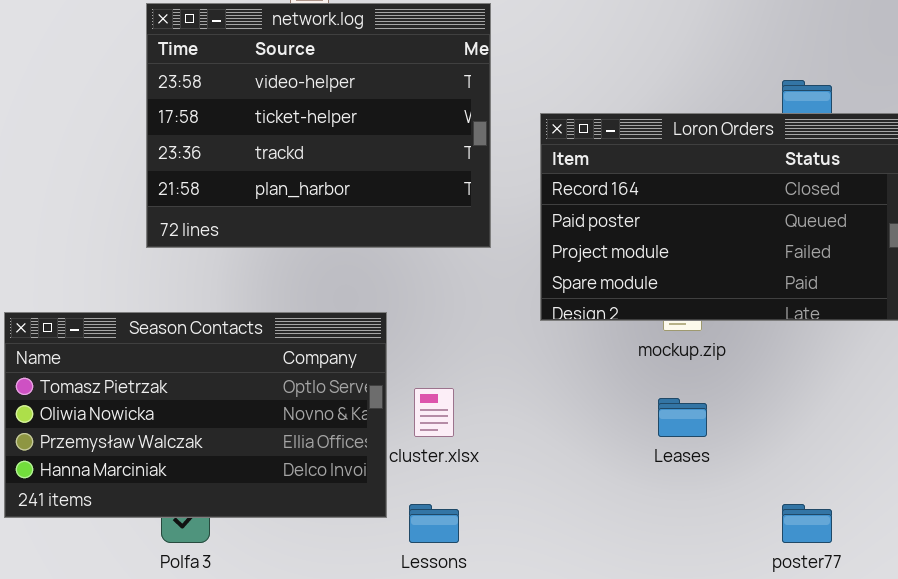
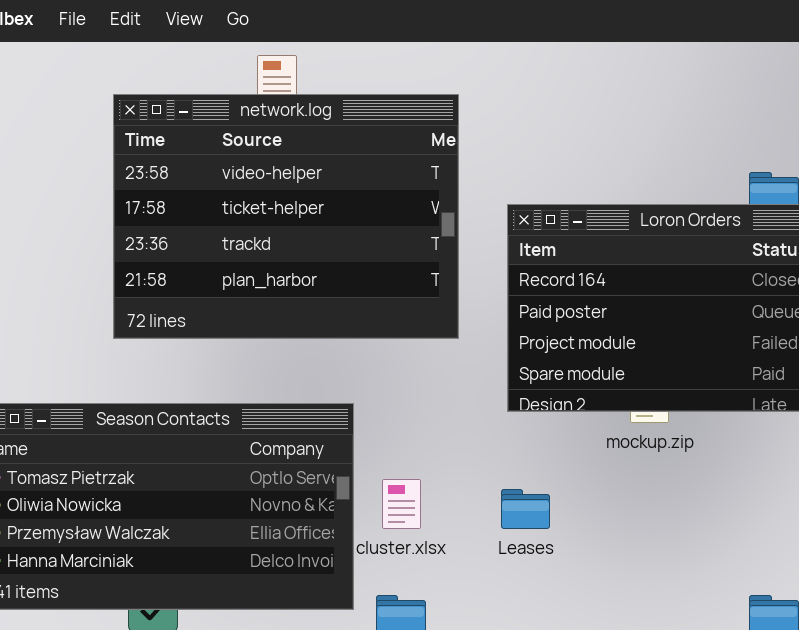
Leases: [658,398,707,437] -> [501,489,550,529], moved

